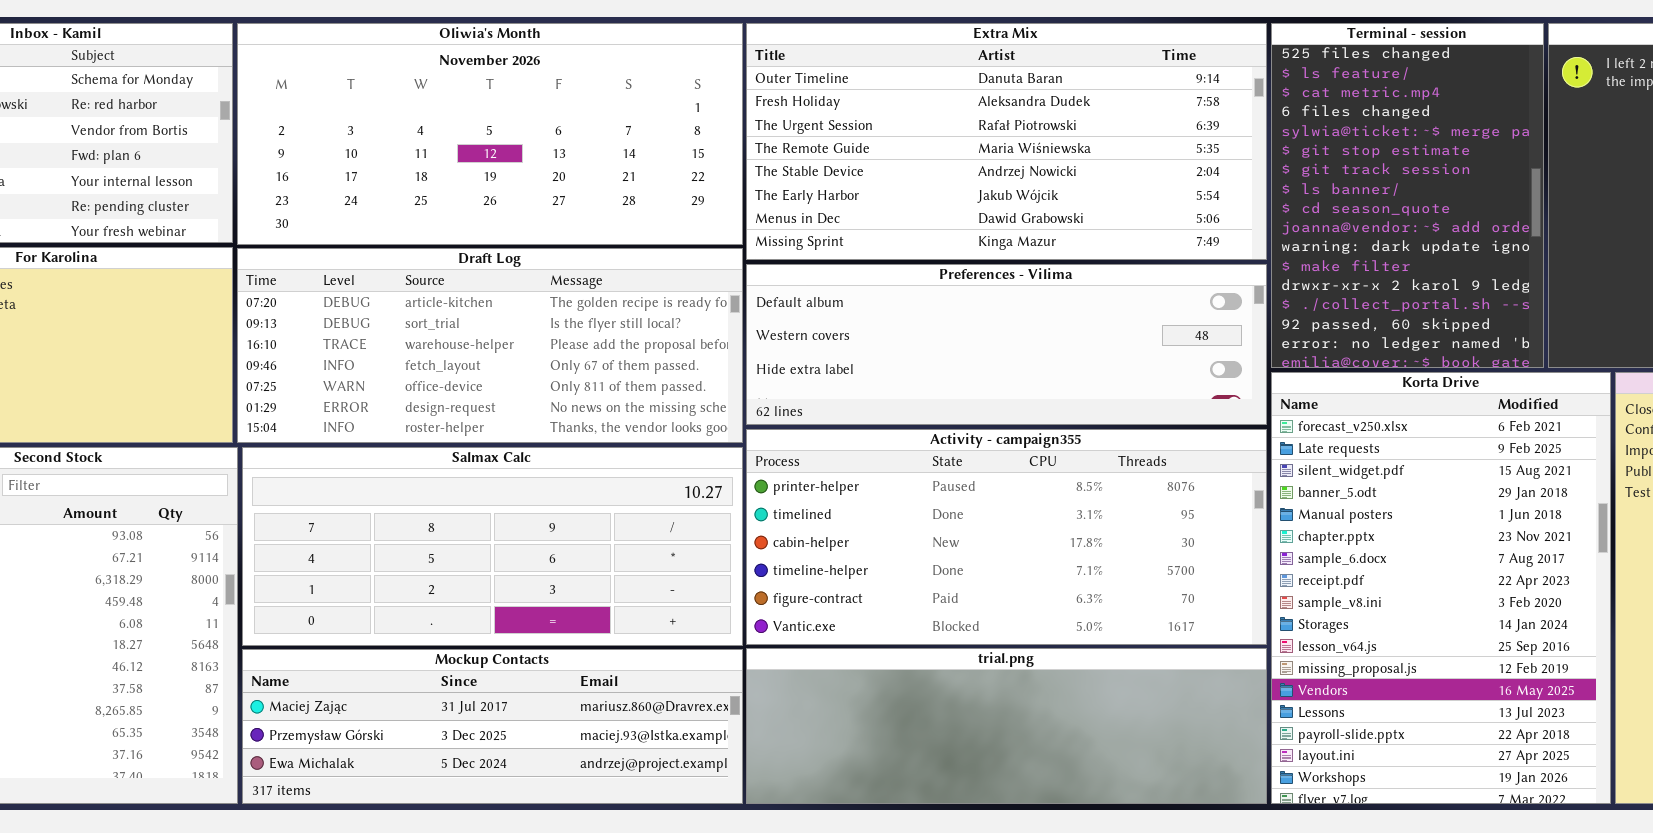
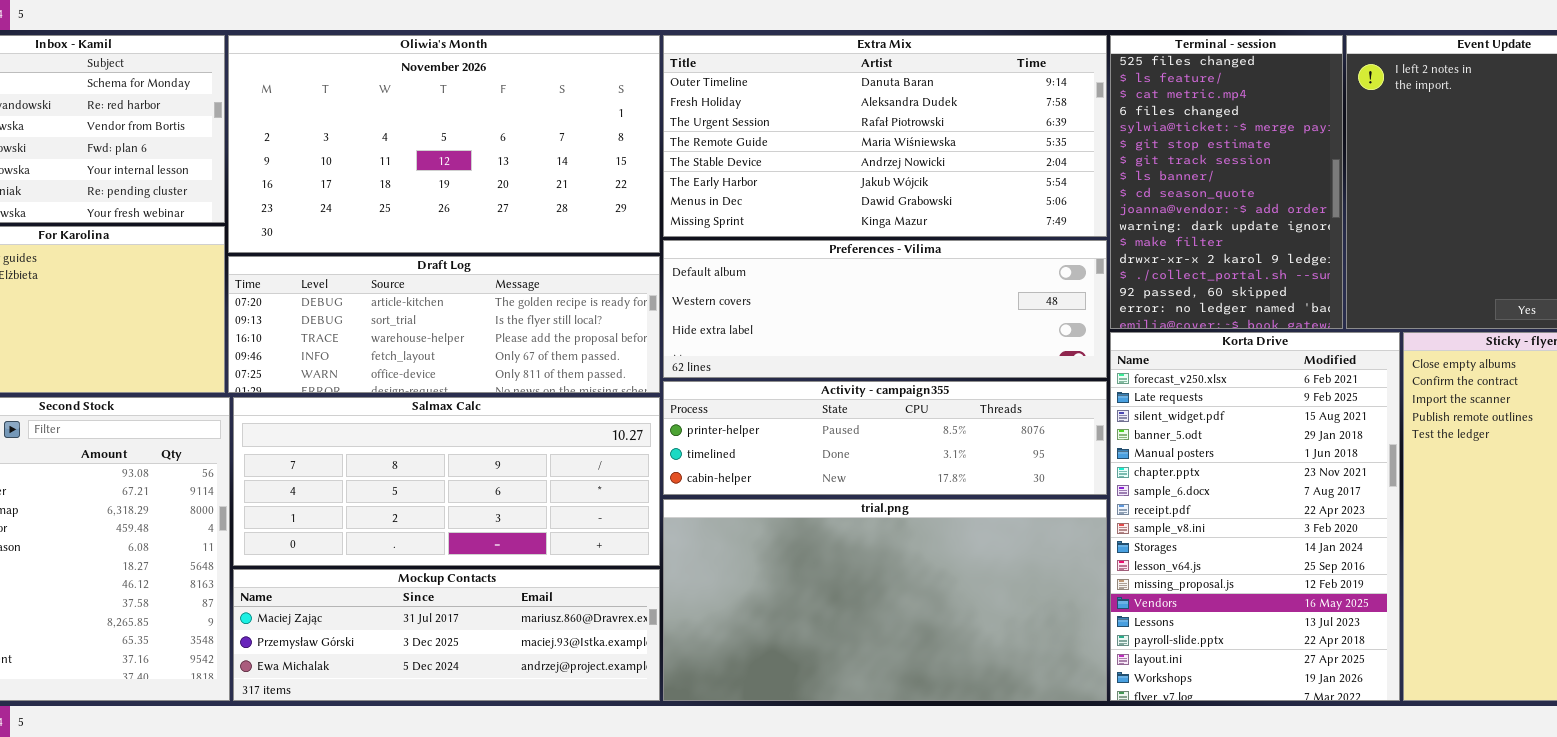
Oliwia's Month: [237,23,743,245] -> [228,35,660,253], resized
Draft Log: [237,248,743,443] -> [228,256,660,393], resized
Activity - campaign355: [746,429,1267,645] -> [663,381,1107,495], resized
trial.png: [746,648,1267,804] -> [663,499,1107,701], resized

